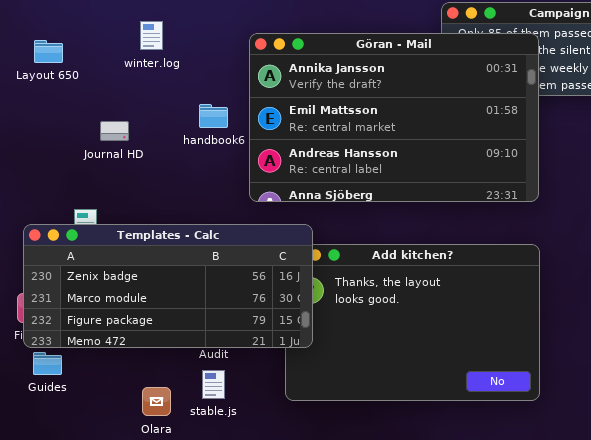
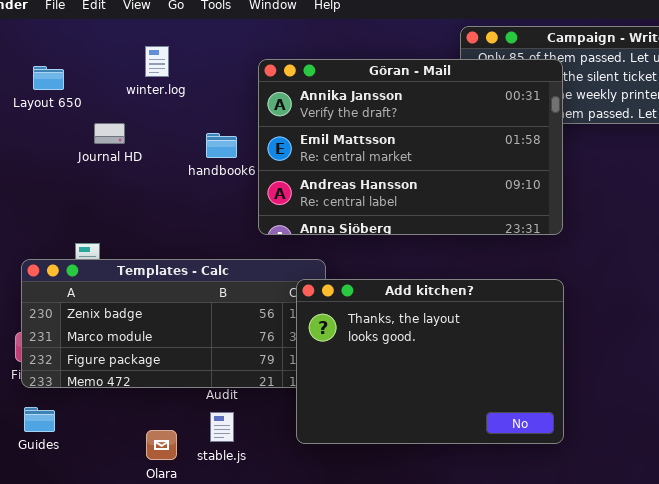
Journal HD: [100,121,129,141] -> [94,123,125,144], moved
Add kitchen?: [285,244,540,401] -> [296,279,564,444], raised
Guides: [33,352,62,375] -> [24,407,55,432], moved

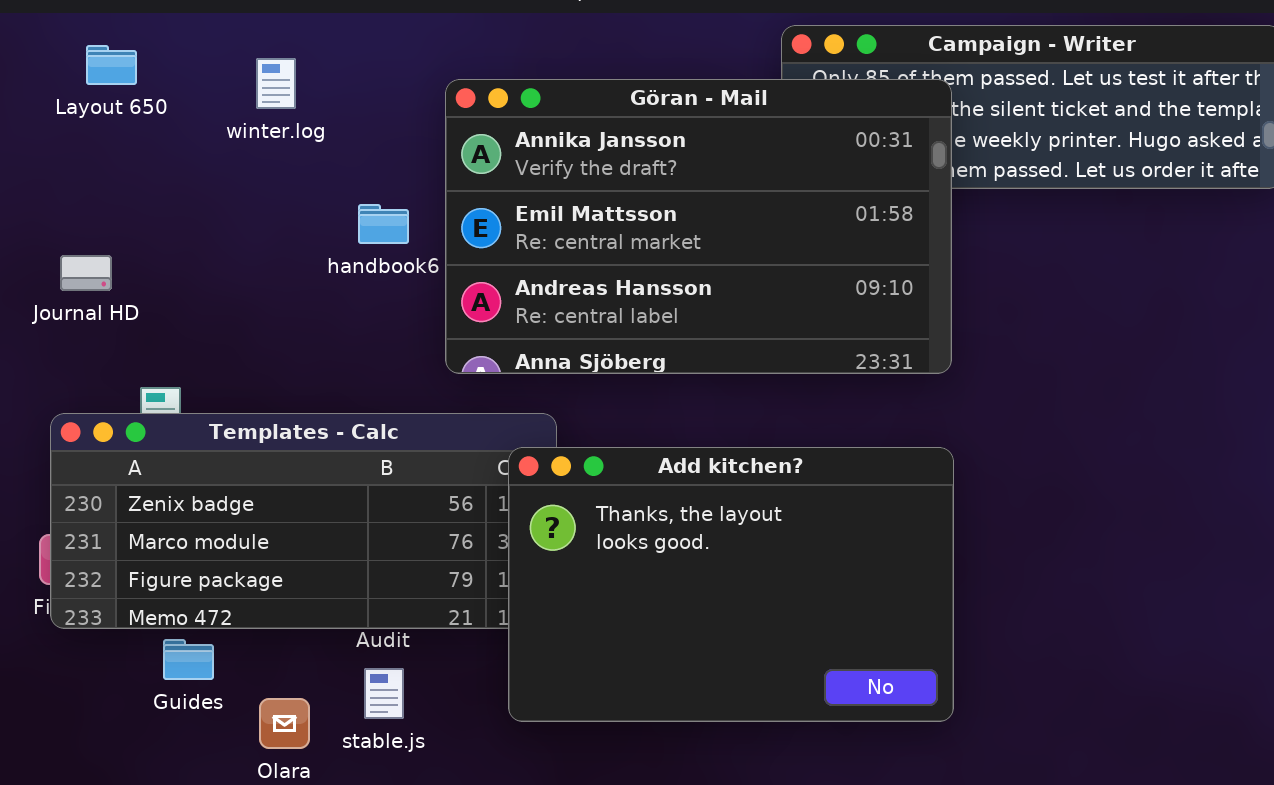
Layout 650: [33,66,64,90] -> [86,45,137,85], moved
Journal HD: [94,123,125,144] -> [60,255,112,291], moved
Guides: [24,407,55,432] -> [163,639,214,680], moved

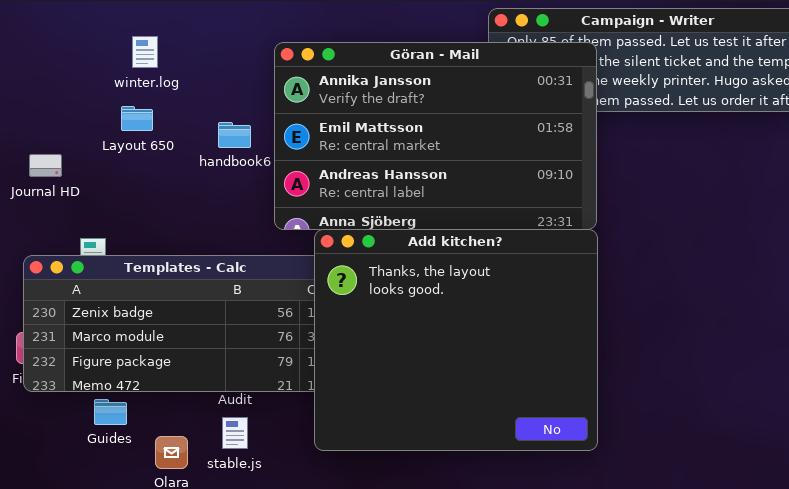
Layout 650: [86,45,137,85] -> [121,106,153,131], moved
winter.log: [256,58,296,109] -> [132,36,158,68], moved
Add kitchen?: [508,447,954,722] -> [314,229,598,451], resized

